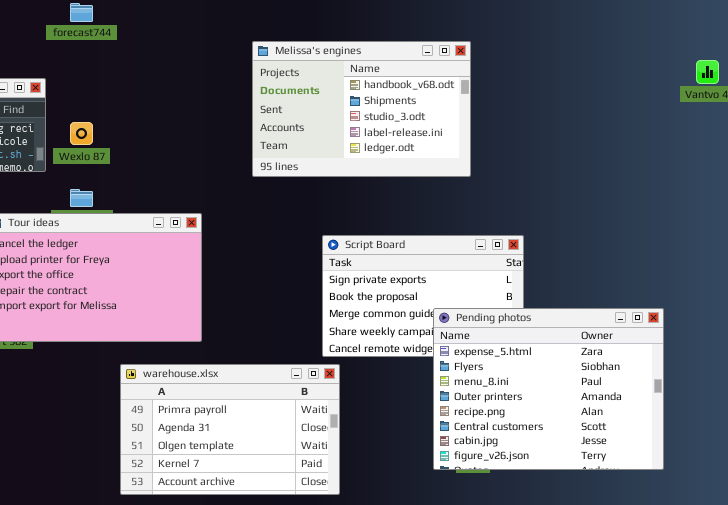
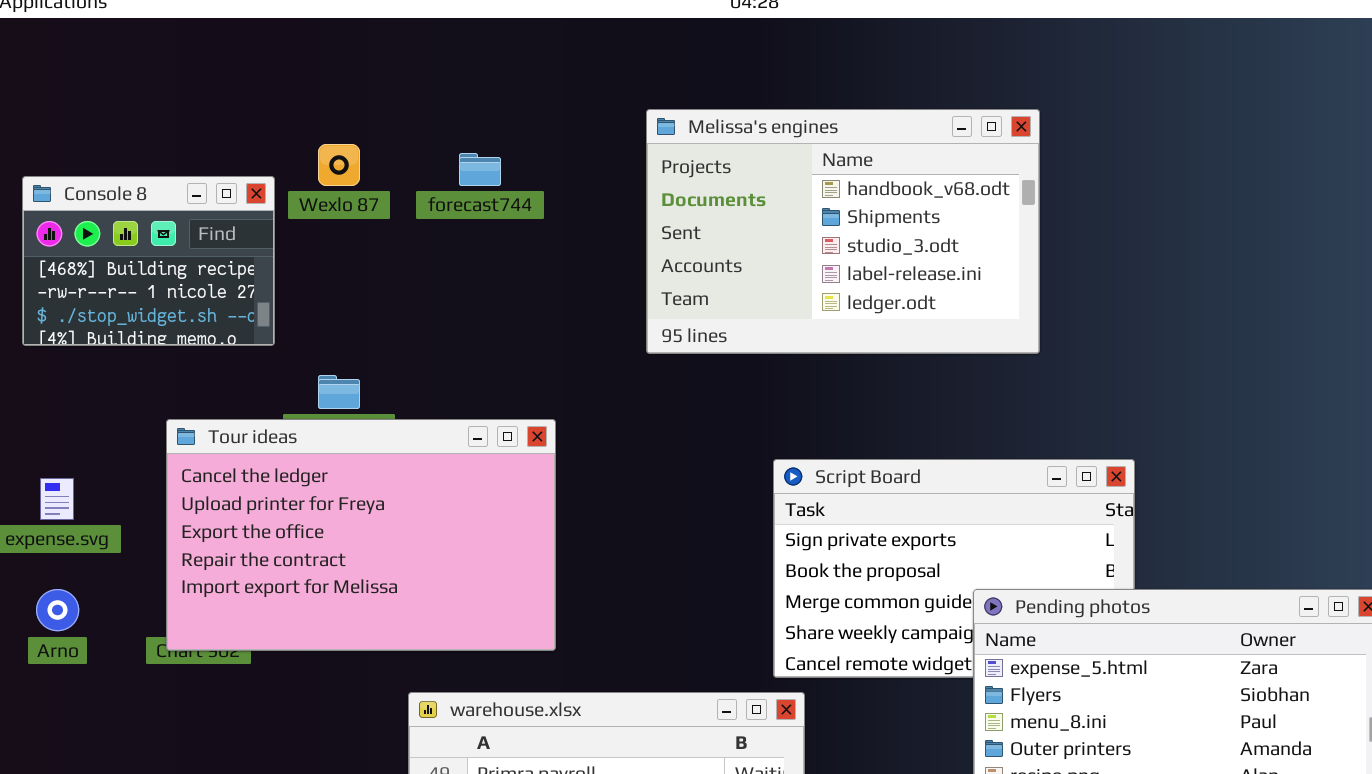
forecast744: [70,3,93,22] -> [459,153,501,186], moved
Wexlo 87: [70,122,93,145] -> [318,144,360,186], moved

